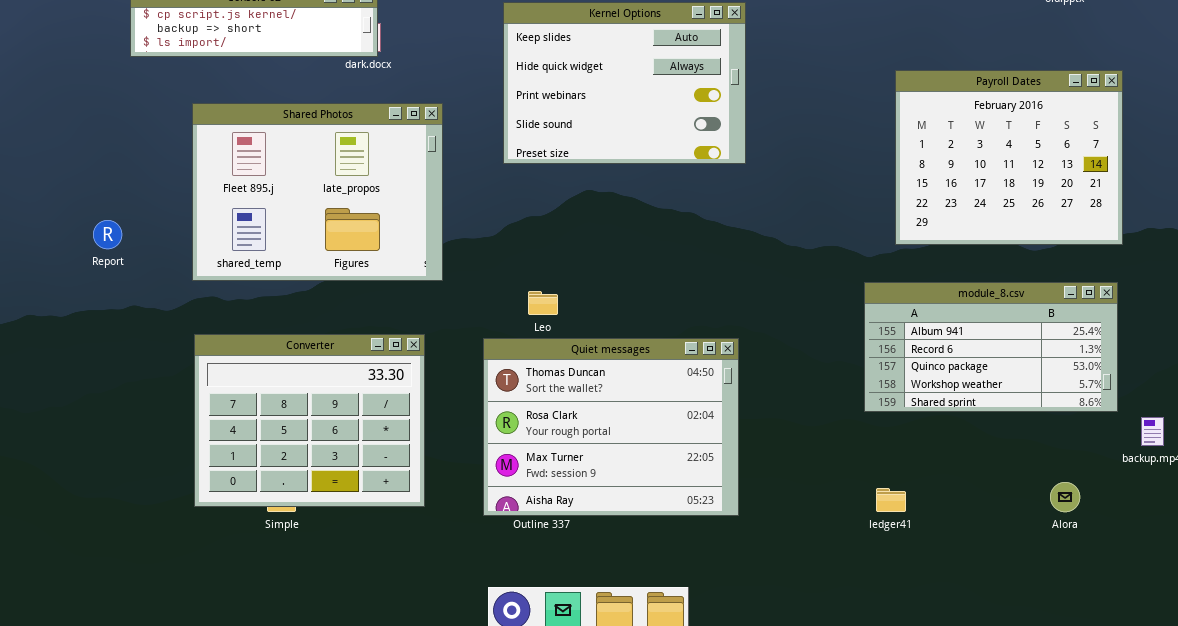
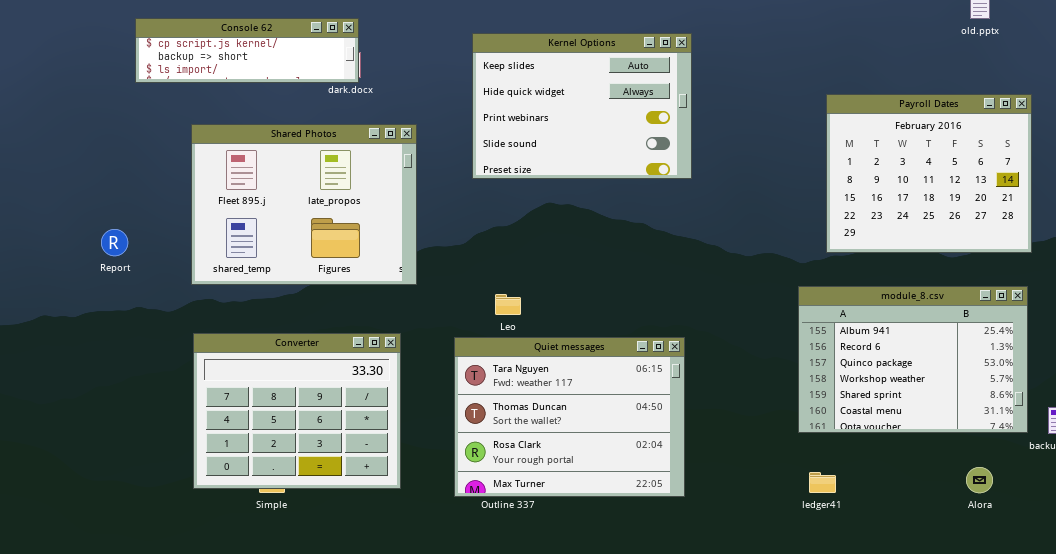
module_8.csv: [864,282,1118,412] -> [798,286,1028,433], resized
Quiet messages: [483,338,739,516] -> [454,337,685,497], scrolled up 1 row

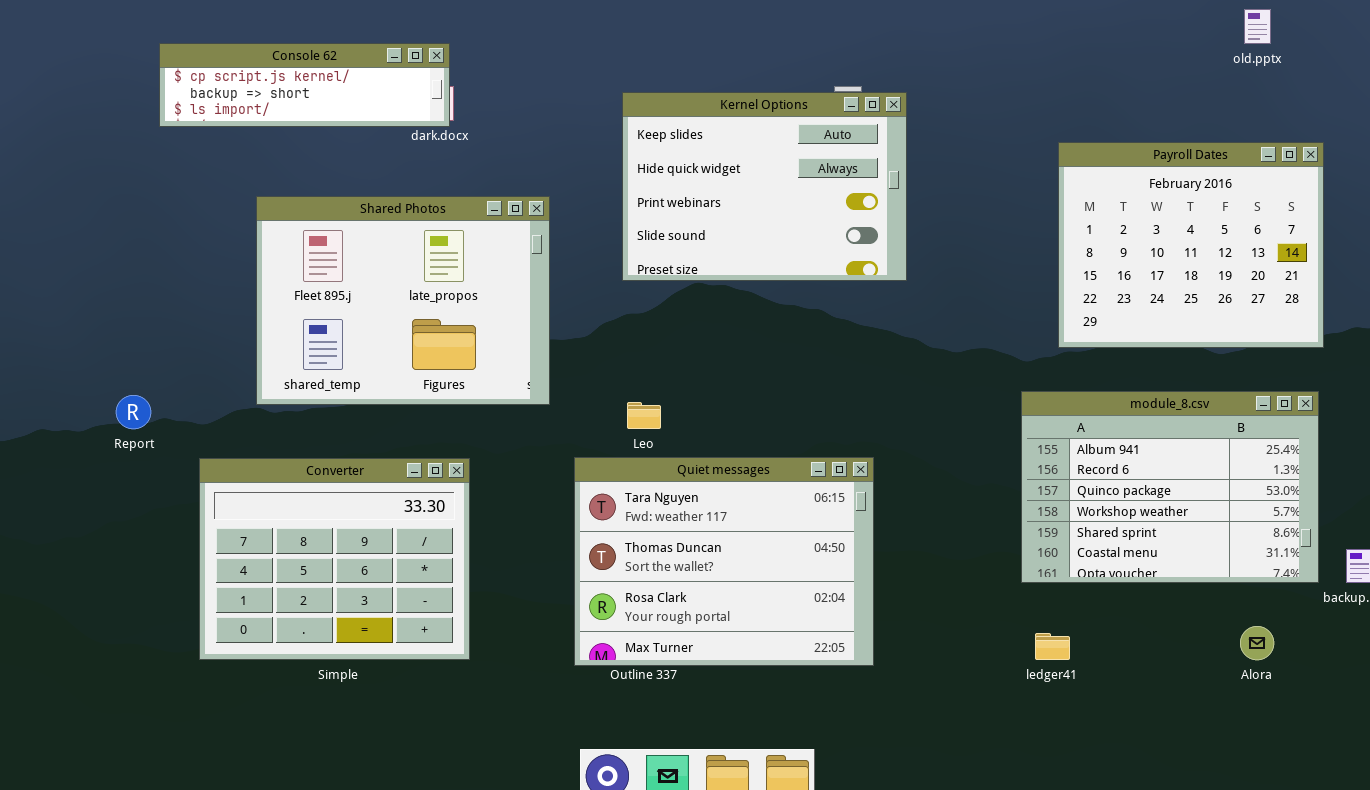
Kernel Options: [472,33,692,179] -> [622,92,907,281], moved
Shared Photos: [191,124,417,285] -> [256,196,550,405], moved
Report: [101,229,128,256] -> [116,395,151,429], moved
Converter: [193,333,401,489] -> [199,458,470,660], moved

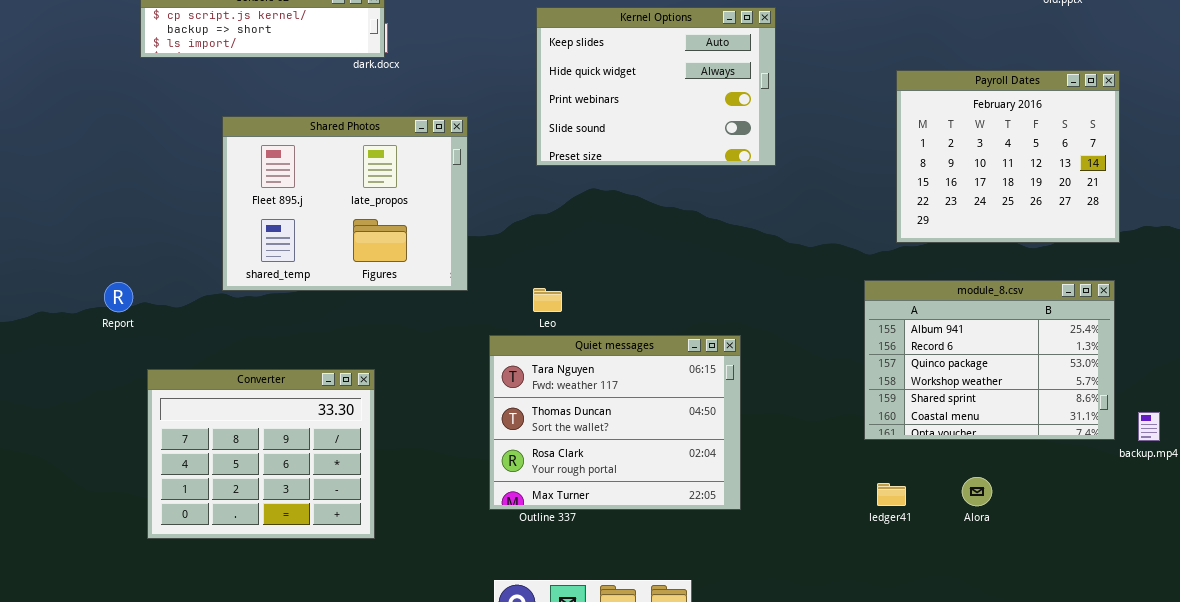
Kernel Options: [622,92,907,281] -> [536,7,776,166], moved
Converter: [199,458,470,660] -> [147,369,375,539], moved
Alora: [1240,626,1274,660] -> [962,477,992,506], moved

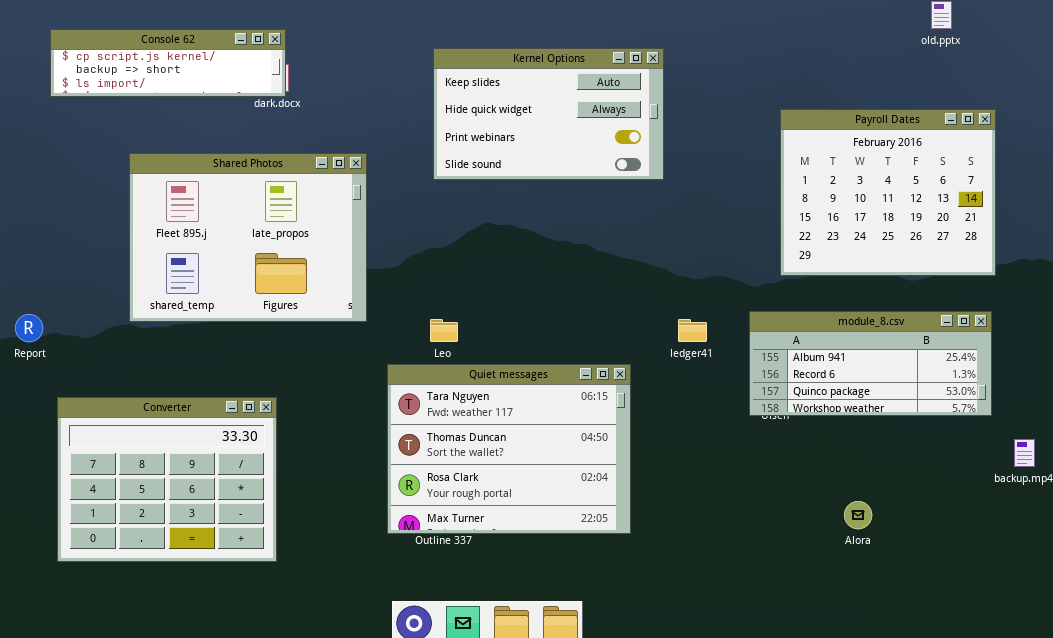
Kernel Options: [536,7,776,166] -> [433,48,664,180], resized
module_8.csv: [864,280,1115,440] -> [749,311,992,416], resized
ledger41: [877,483,906,506] -> [678,319,707,342], moved

